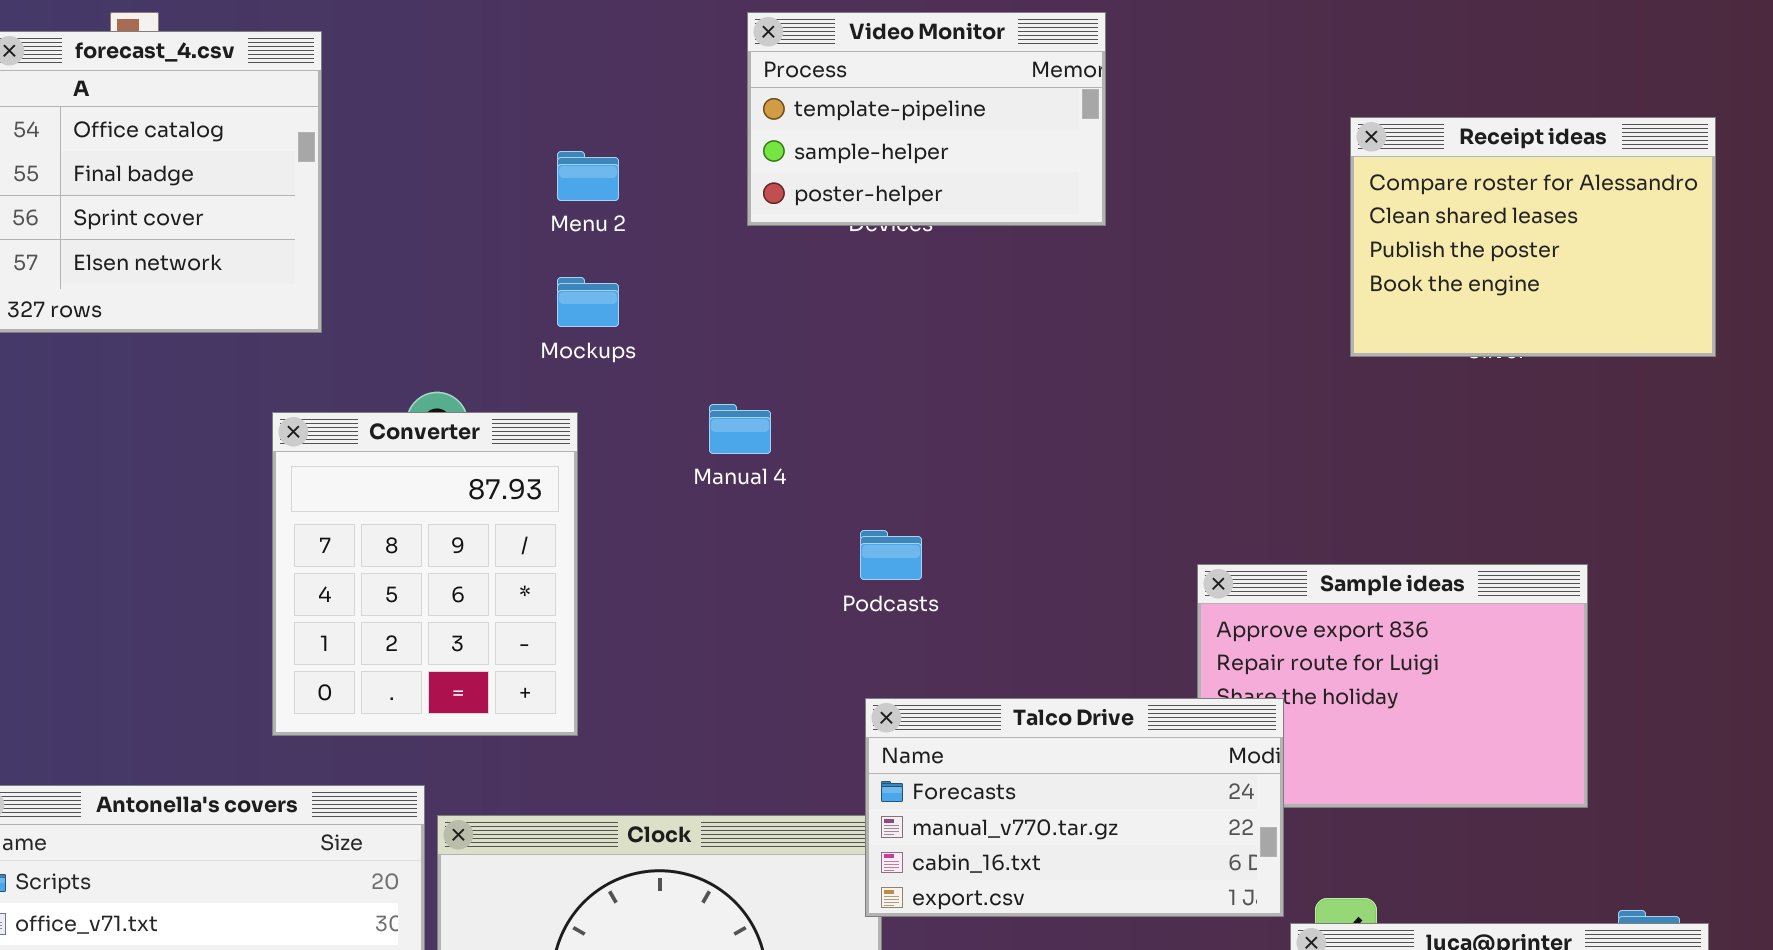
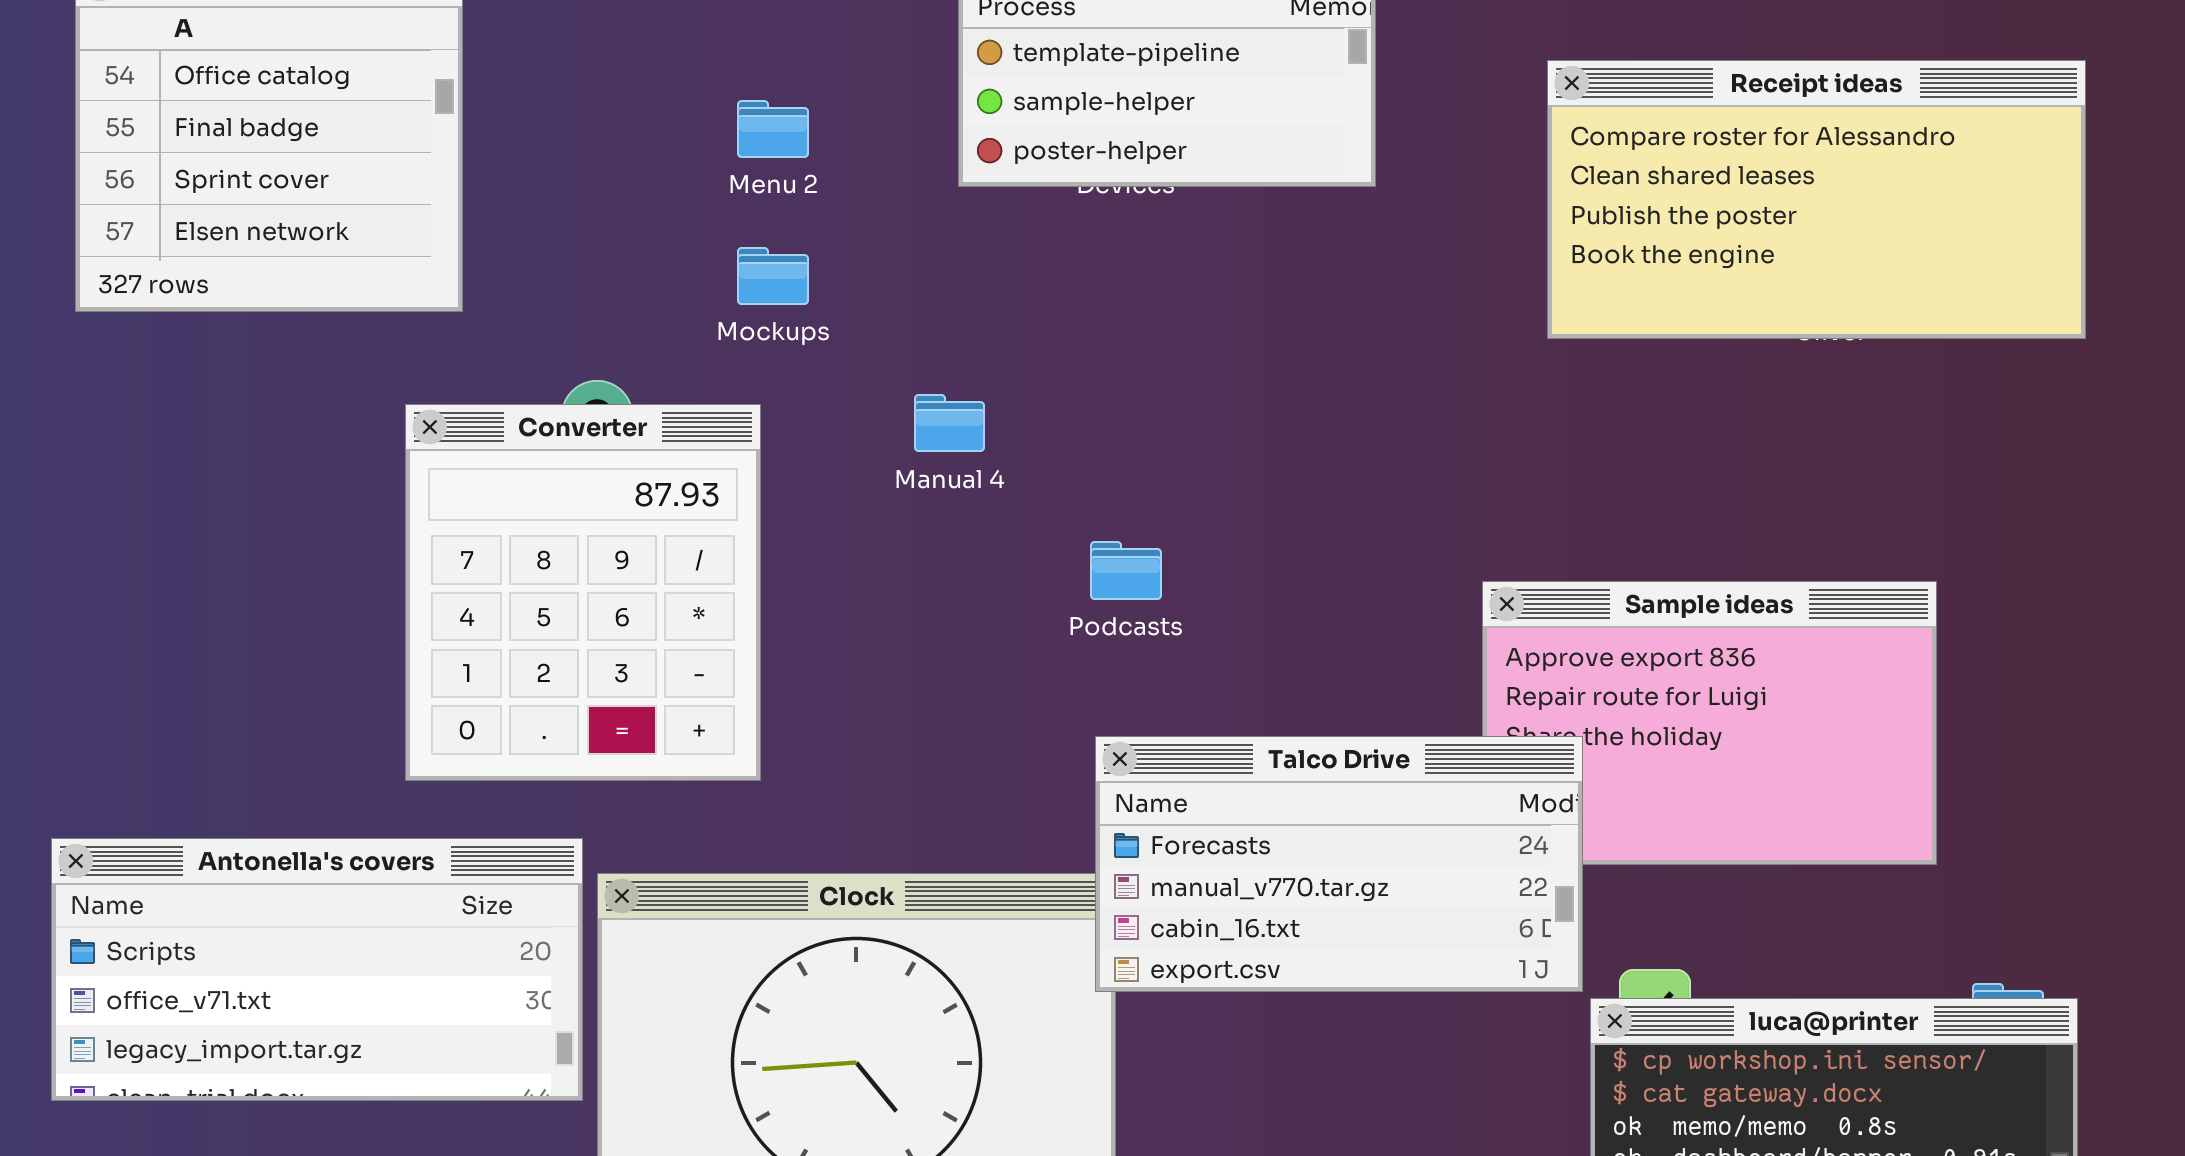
Receipt ideas: [1350,117,1716,357] -> [1547,60,2086,339], resized

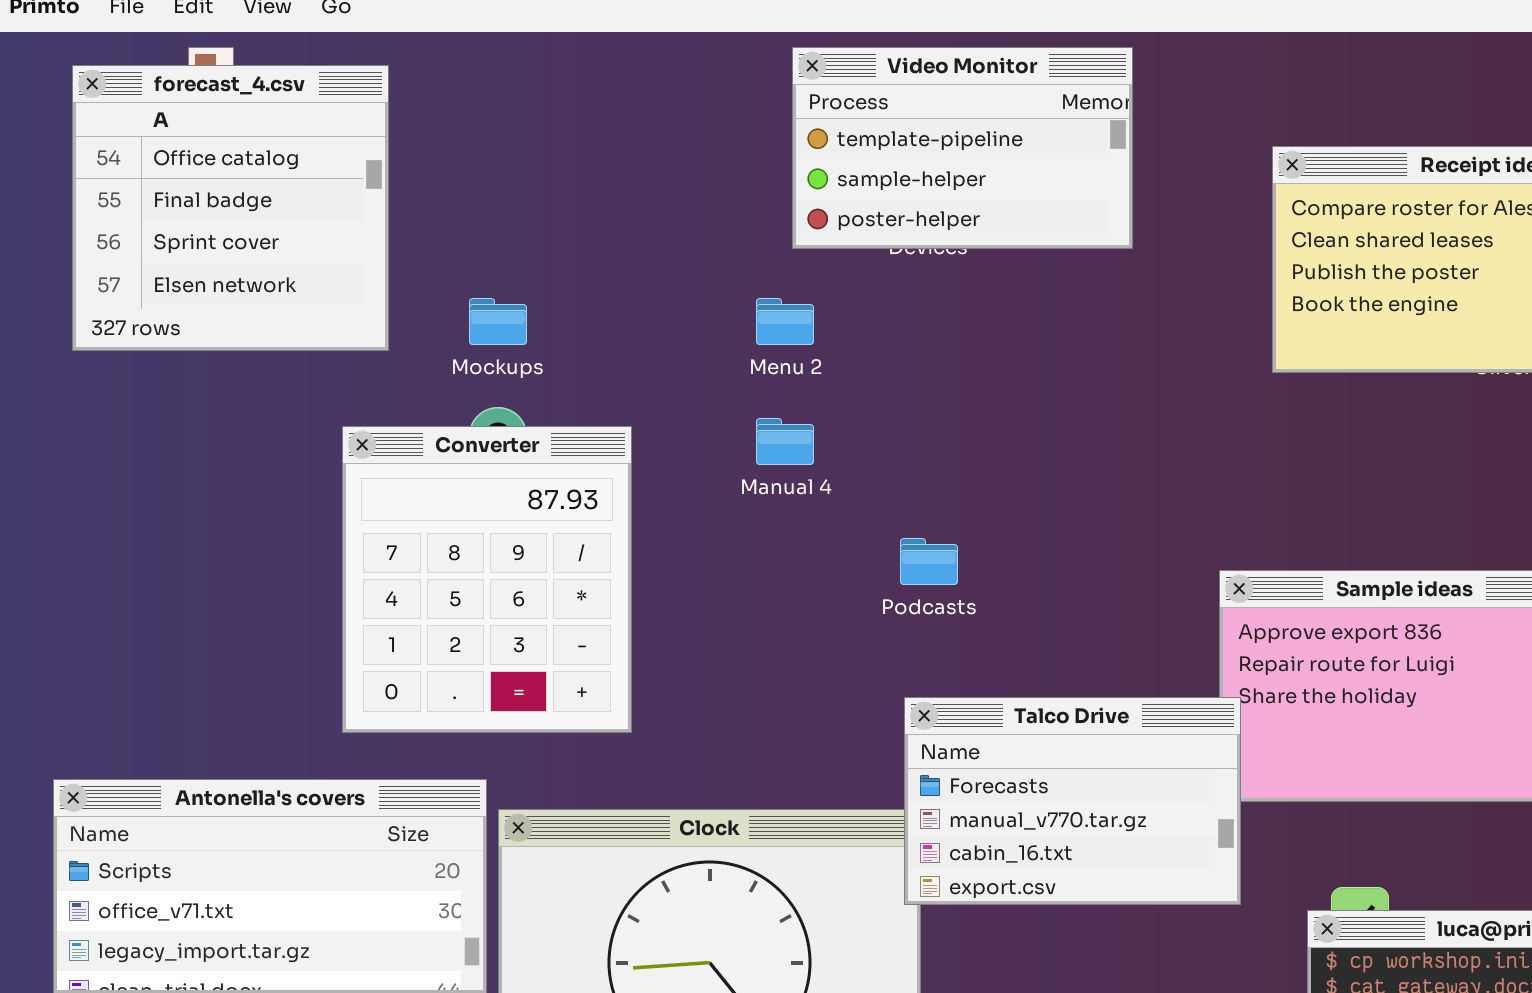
Menu 2: [737,100,809,158] -> [756,298,814,345], moved
Mockups: [737,247,809,305] -> [469,298,527,345], moved
Talco Drive: [1095,736,1583,992] -> [904,697,1241,905], resized

